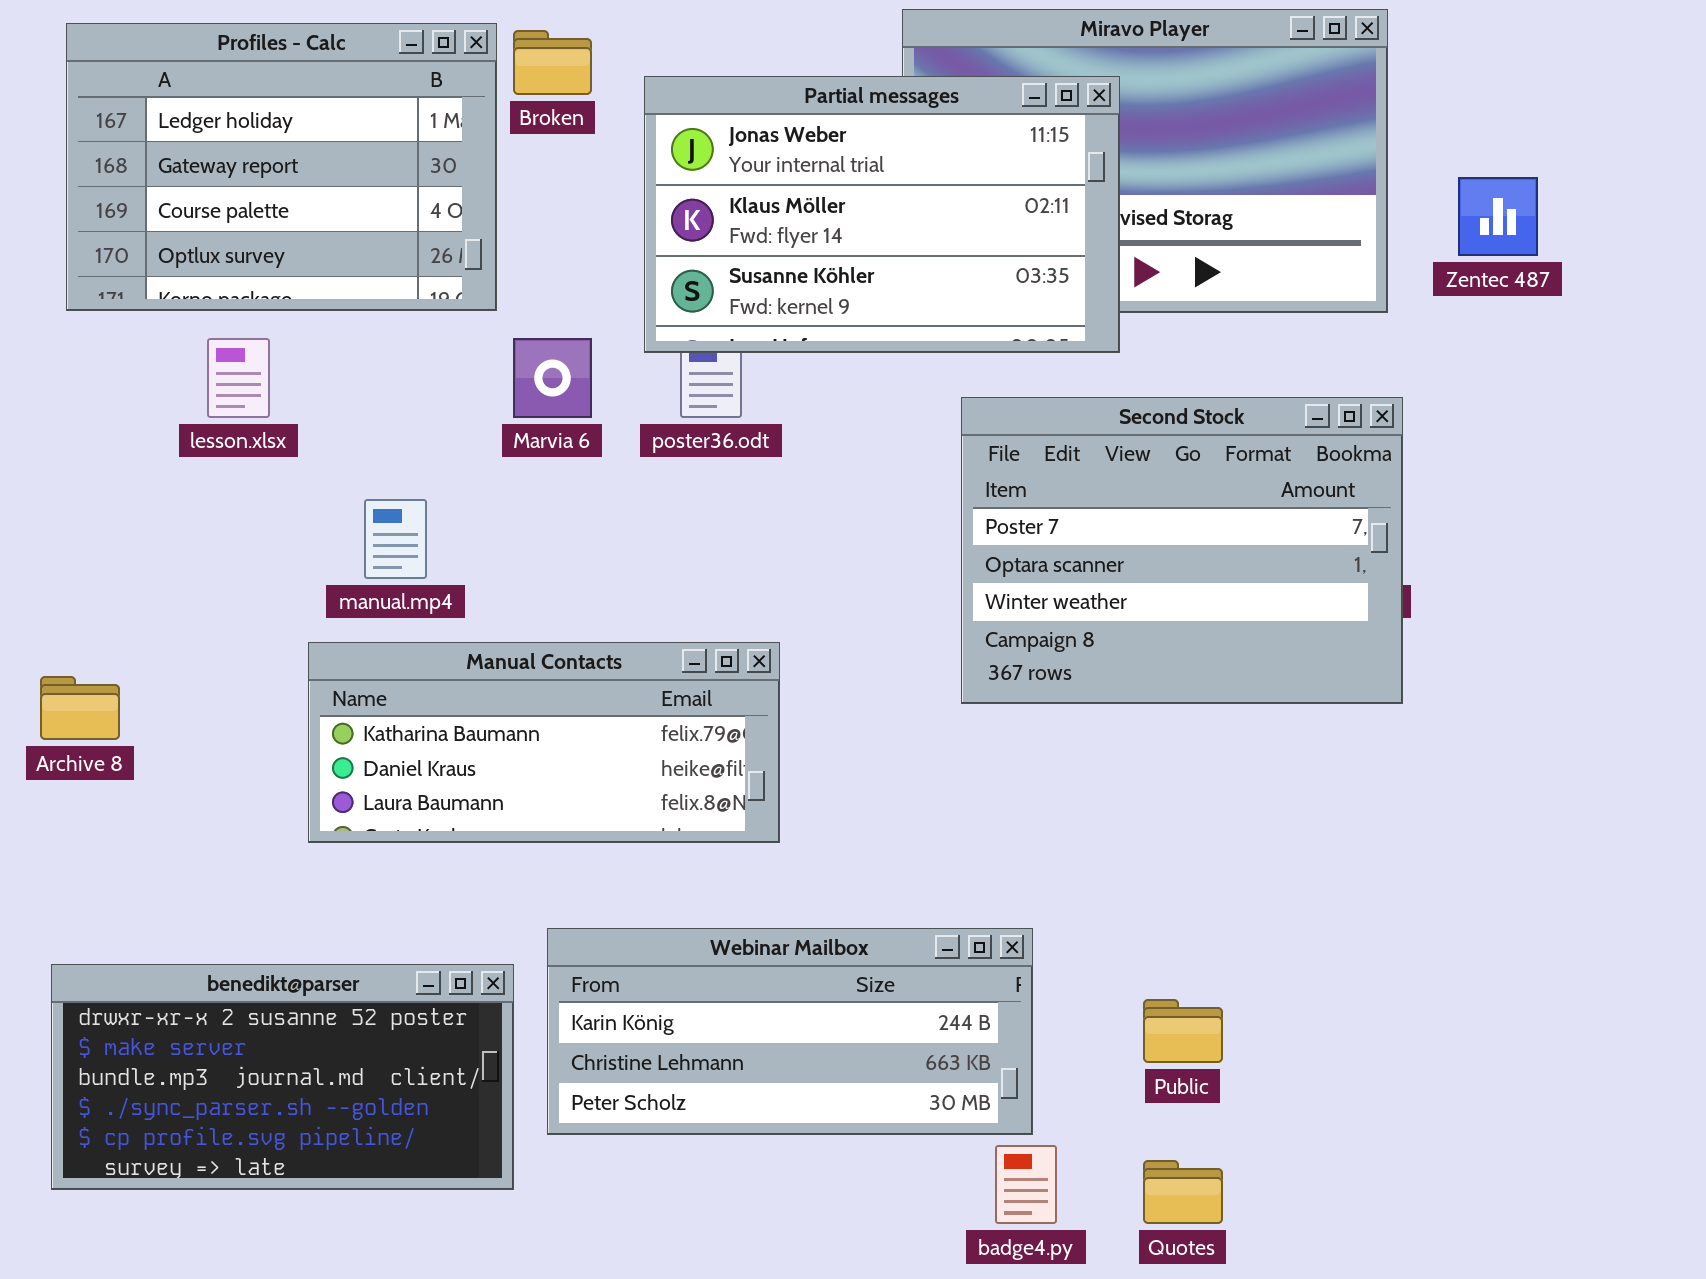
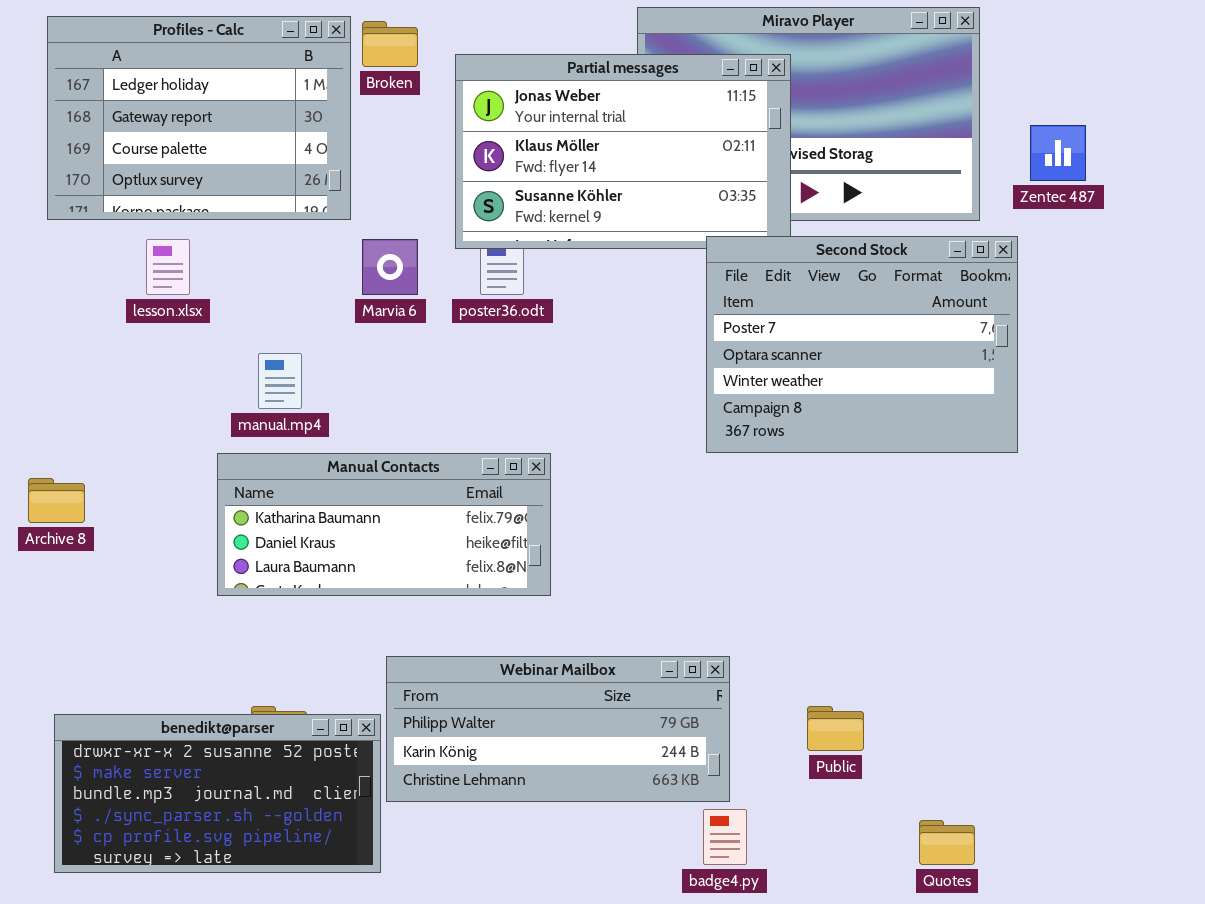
Second Stock: [961,397,1403,704] -> [706,236,1018,453], moved
Webinar Mailbox: [547,928,1033,1135] -> [386,656,730,802], scrolled up 1 row
benedikt@parser: [51,964,514,1190] -> [54,714,381,873], moved
Quotes: [1143,1160,1223,1224] -> [919,820,975,865], moved

